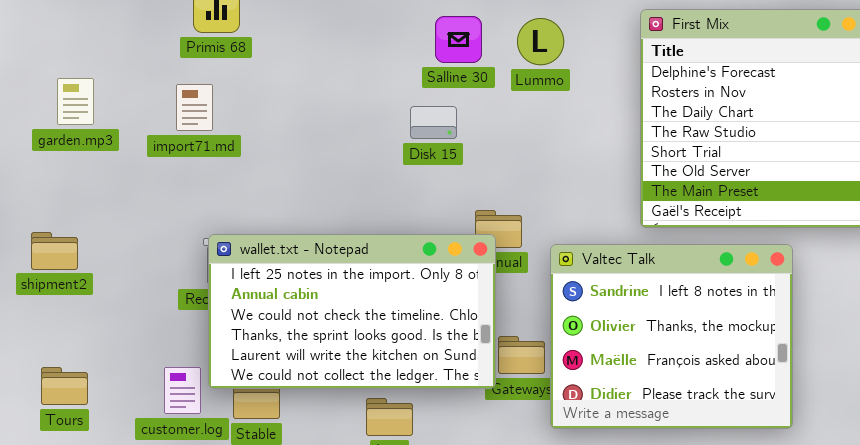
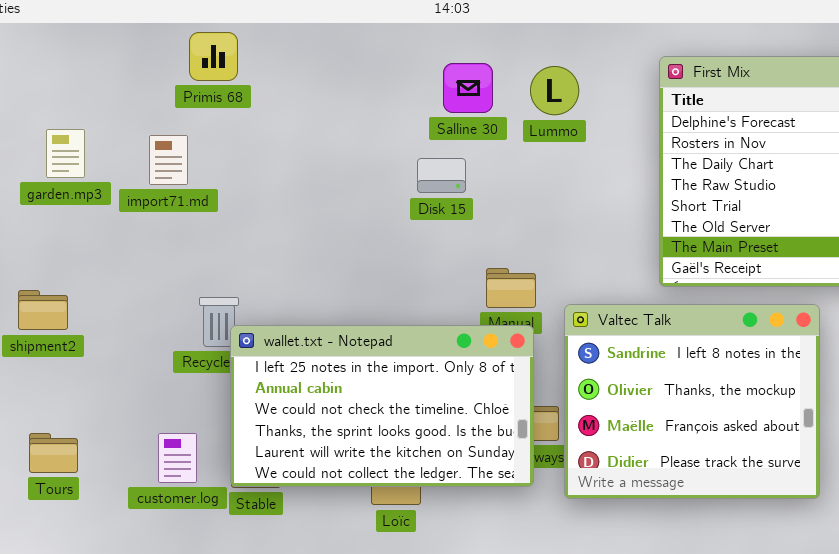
import71.md: [176,84,213,131] -> [149,135,188,185], moved
wallet.txt - Notepad: [208,234,496,389] -> [230,325,534,487], moved

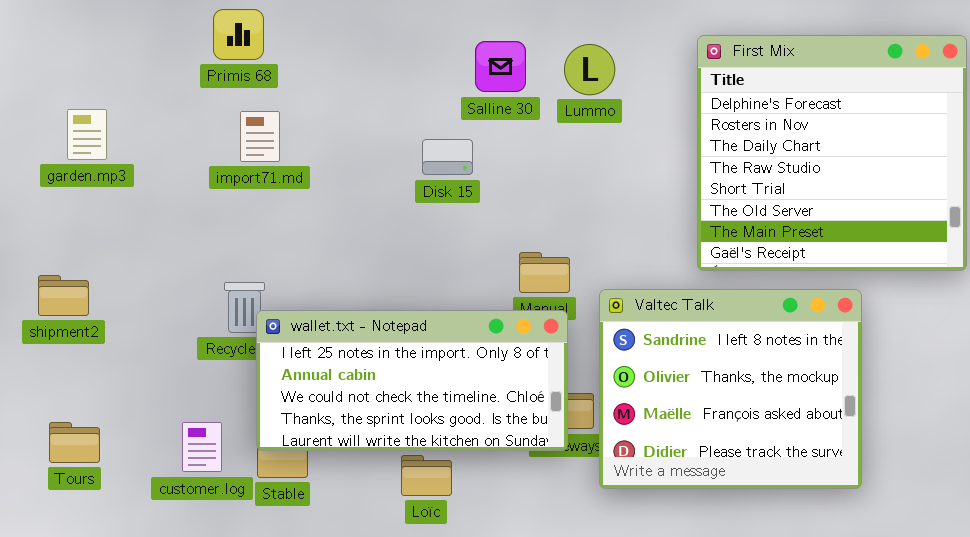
import71.md: [149,135,188,185] -> [240,111,280,162], moved
Disk 15: [417,158,466,193] -> [422,139,473,175], moved
wallet.txt - Notepad: [230,325,534,487] -> [256,310,568,451], resized

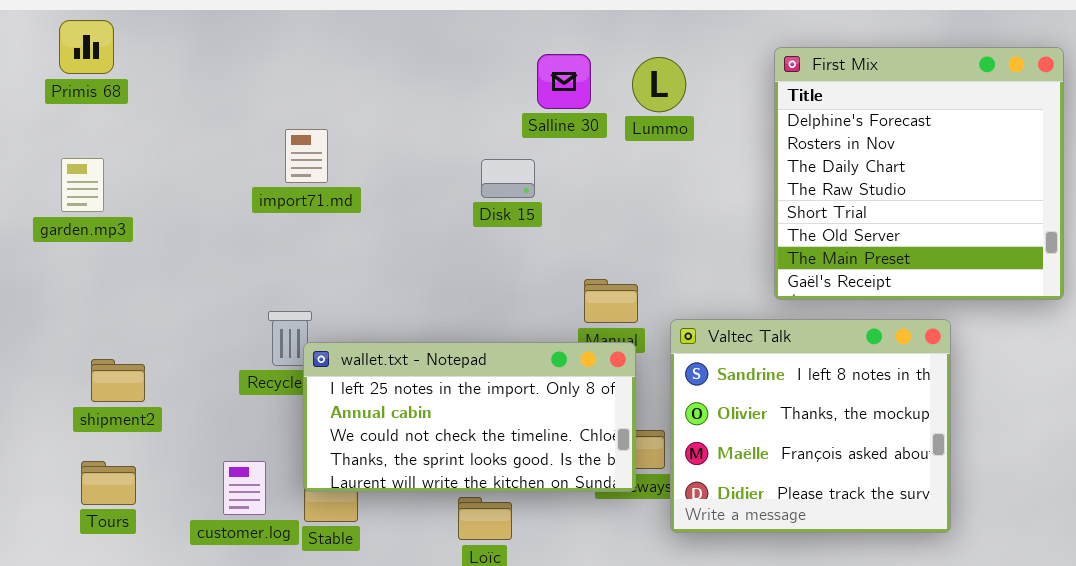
Primis 68: [213,9,264,60] -> [59,20,114,74], moved
garden.mp3: [67,109,107,160] -> [61,158,104,212], moved
shipment2: [38,275,89,316] -> [91,359,145,402], moved

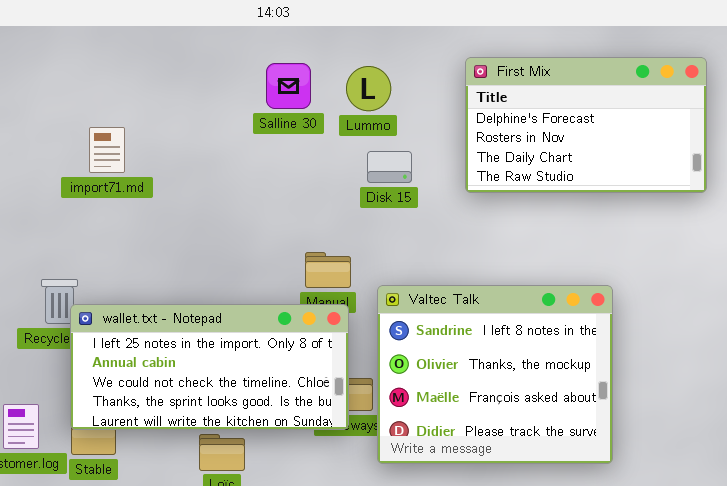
First Mix: [774,47,1064,300] -> [465,57,707,193], resized
import71.md: [285,129,328,183] -> [89,127,125,173], moved
Disk 15: [481,159,535,198] -> [367,151,412,183], moved

